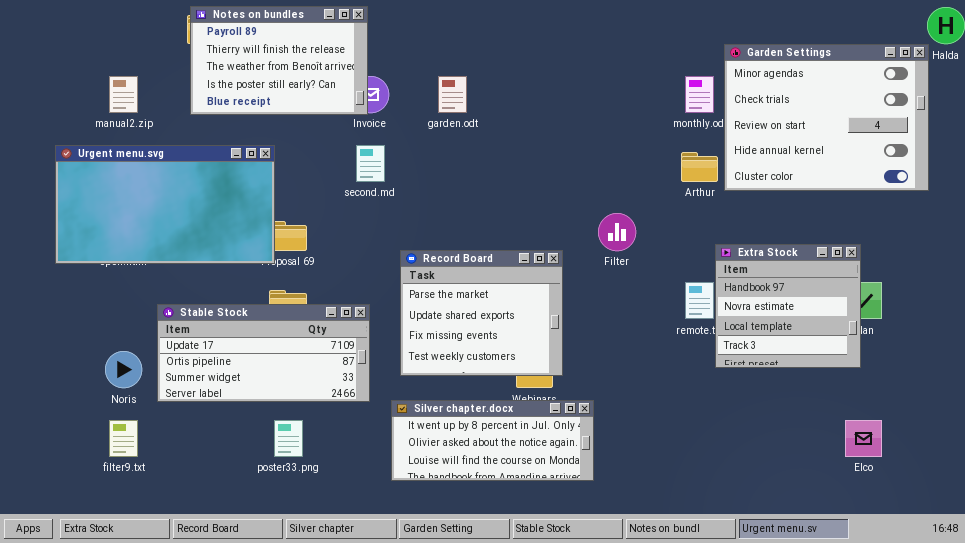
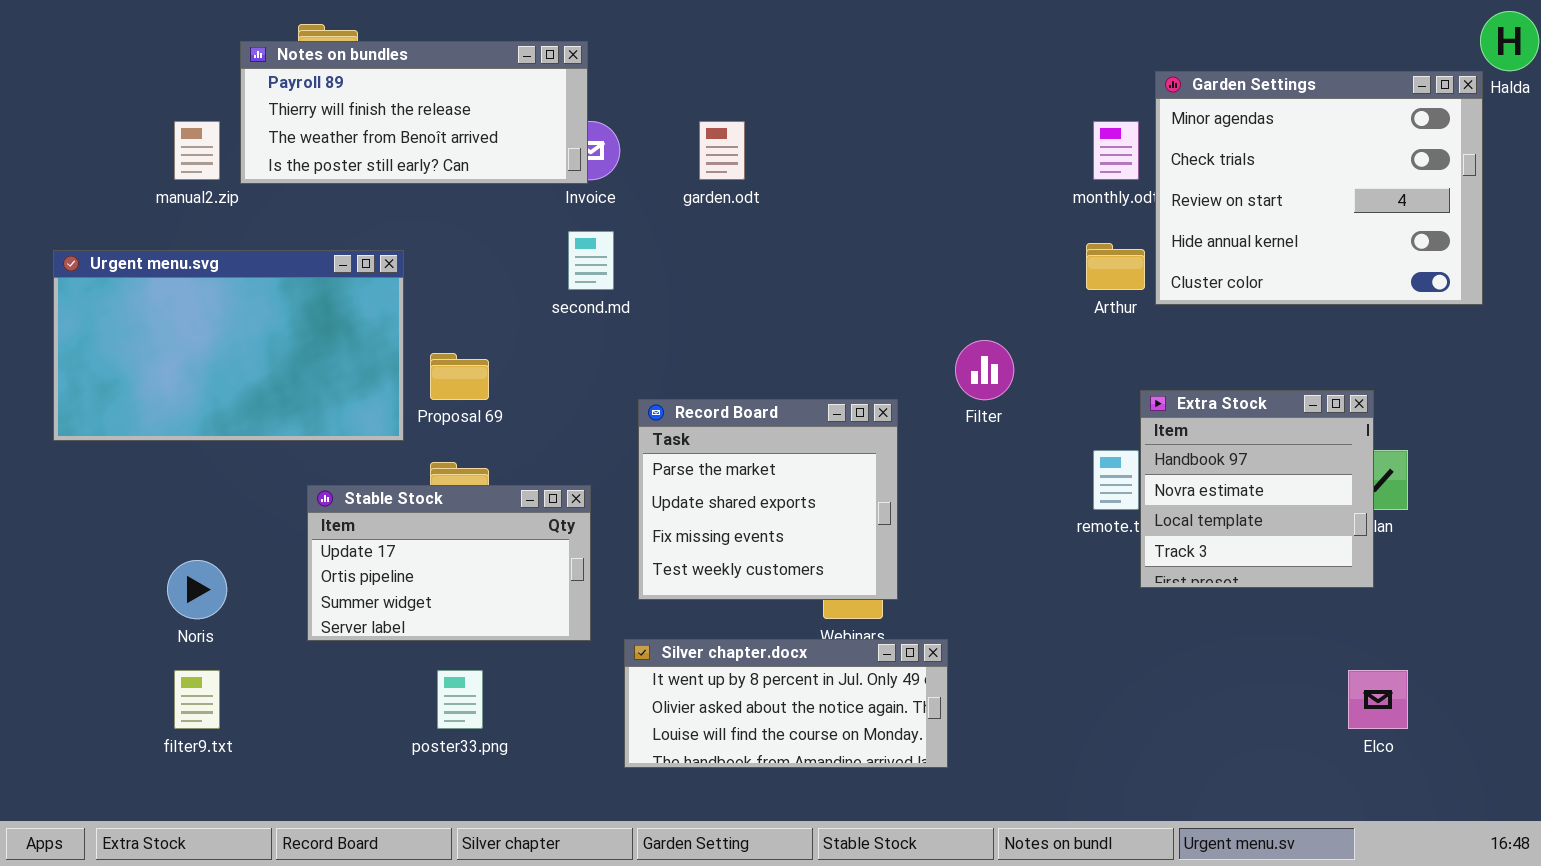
Notes on bundles: [190,6,368,115] -> [240,41,588,184], resized
Urgent menu.svg: [55,145,275,264] -> [53,250,404,441], moved
Stable Stock: [157,304,370,402] -> [307,485,591,641], resized

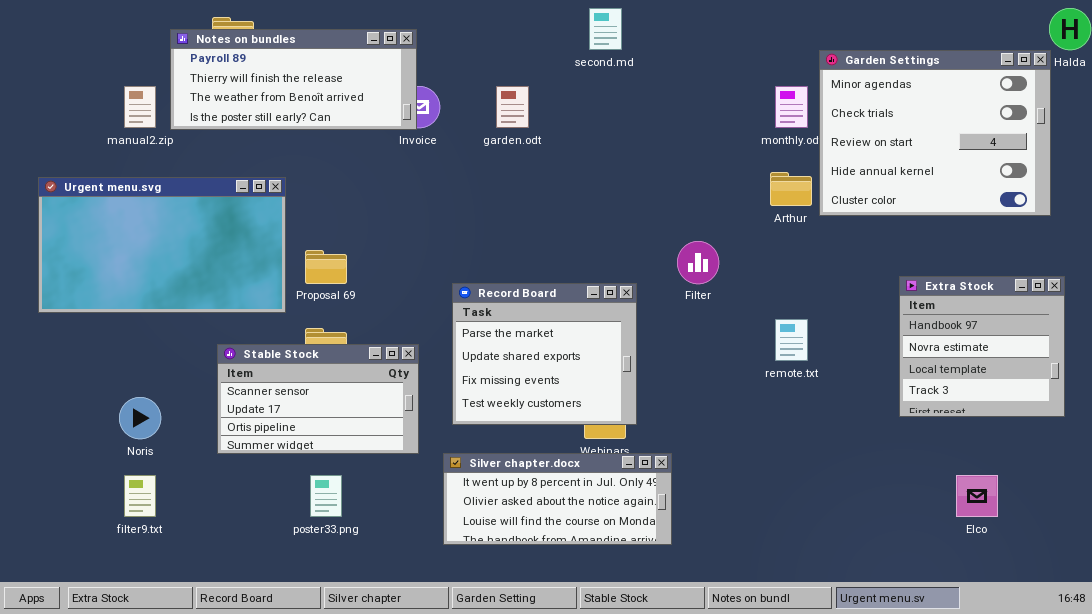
second.md: [568,231,614,290] -> [589,8,622,50], moved
Extra Stock: [1140,390,1374,588] -> [899,276,1065,417], moved
Stable Stock: [307,485,591,641] -> [217,344,419,454], scrolled up 1 row

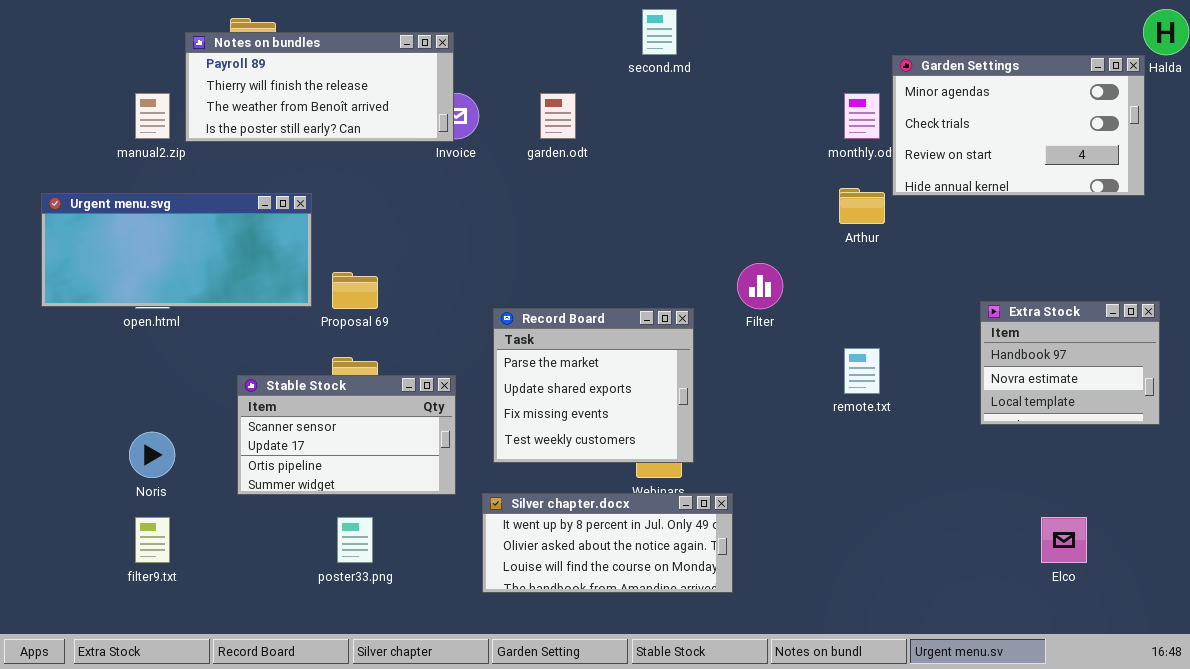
Garden Settings: [819,50,1051,216] -> [892,55,1145,196], resized
Urgent menu.svg: [38,177,286,313] -> [41,193,312,307], resized
Extra Stock: [899,276,1065,417] -> [980,301,1160,425], resized

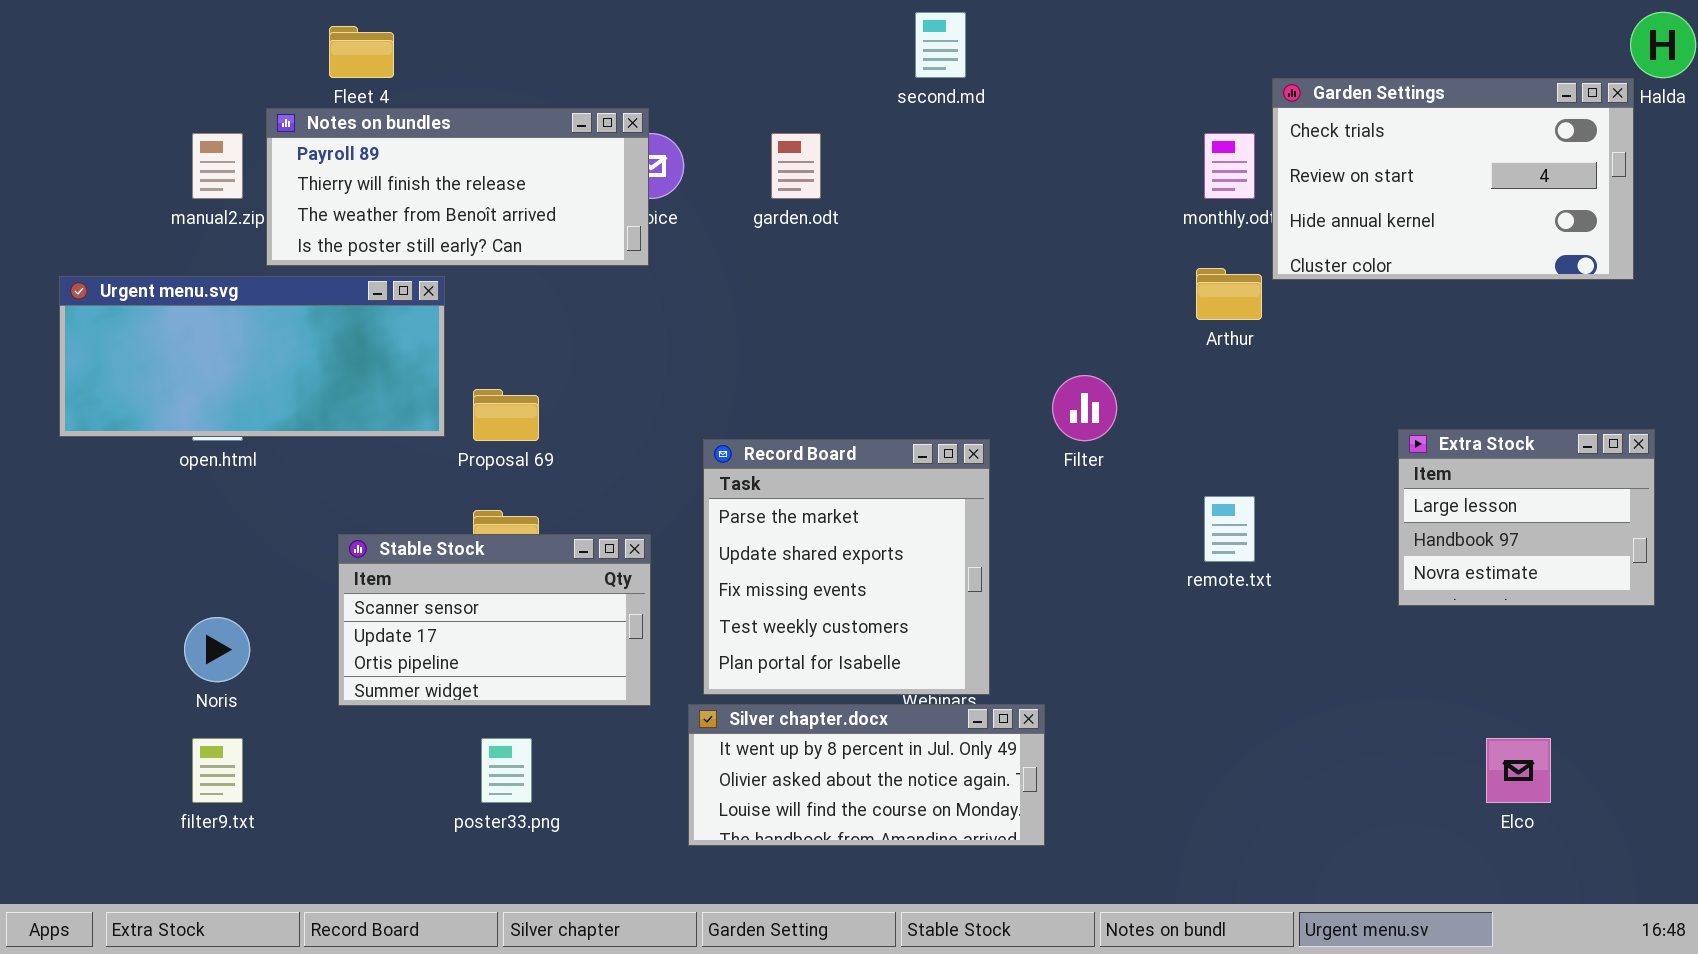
Notes on bundles: [185,32,454,142] -> [266,108,649,266], moved
Garden Settings: [892,55,1145,196] -> [1272,78,1634,280], scrolled down 1 row
Extra Stock: [980,301,1160,425] -> [1398,429,1655,606], scrolled up 1 row
Record Board: [493,308,694,463] -> [703,439,990,695], resized

